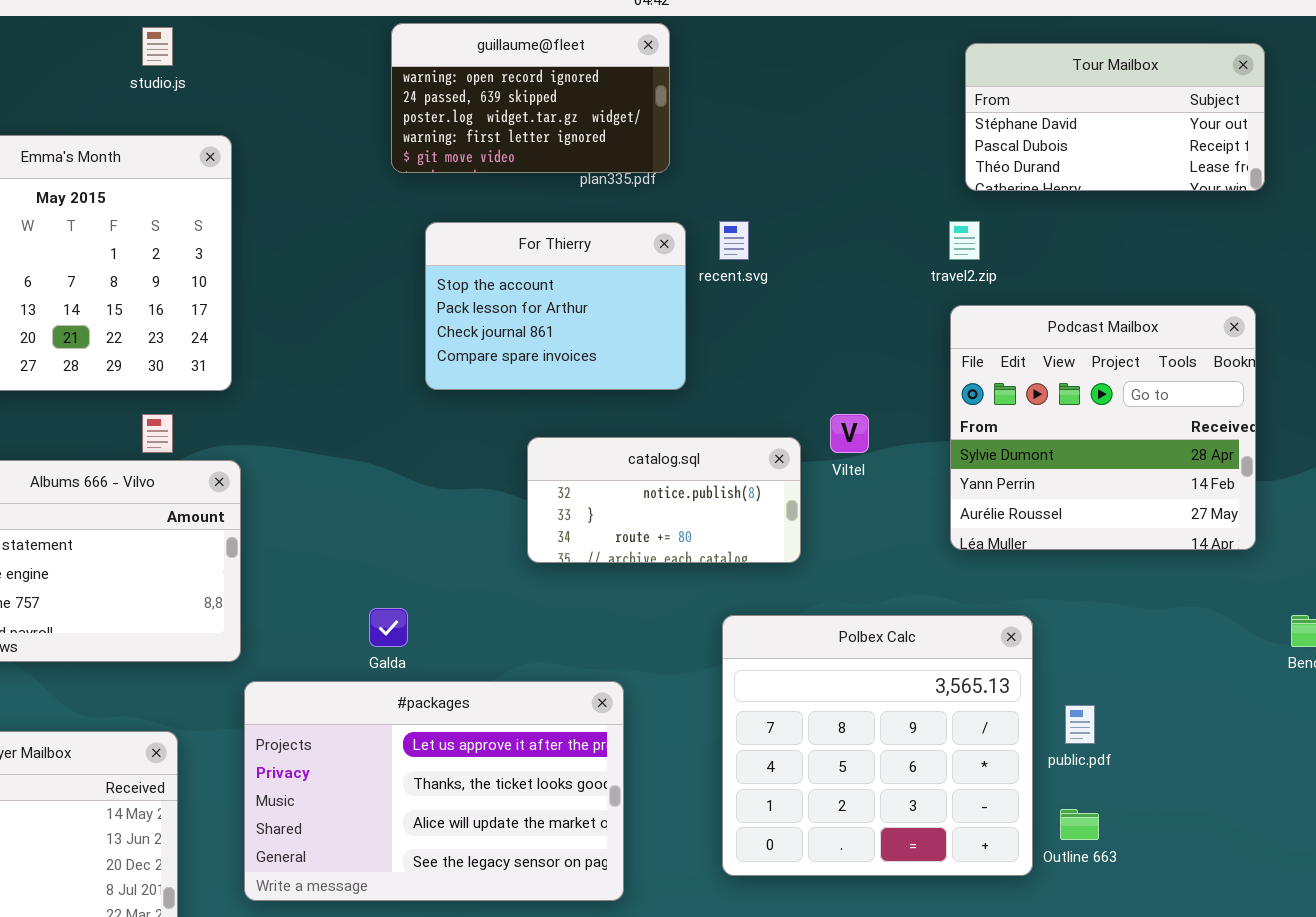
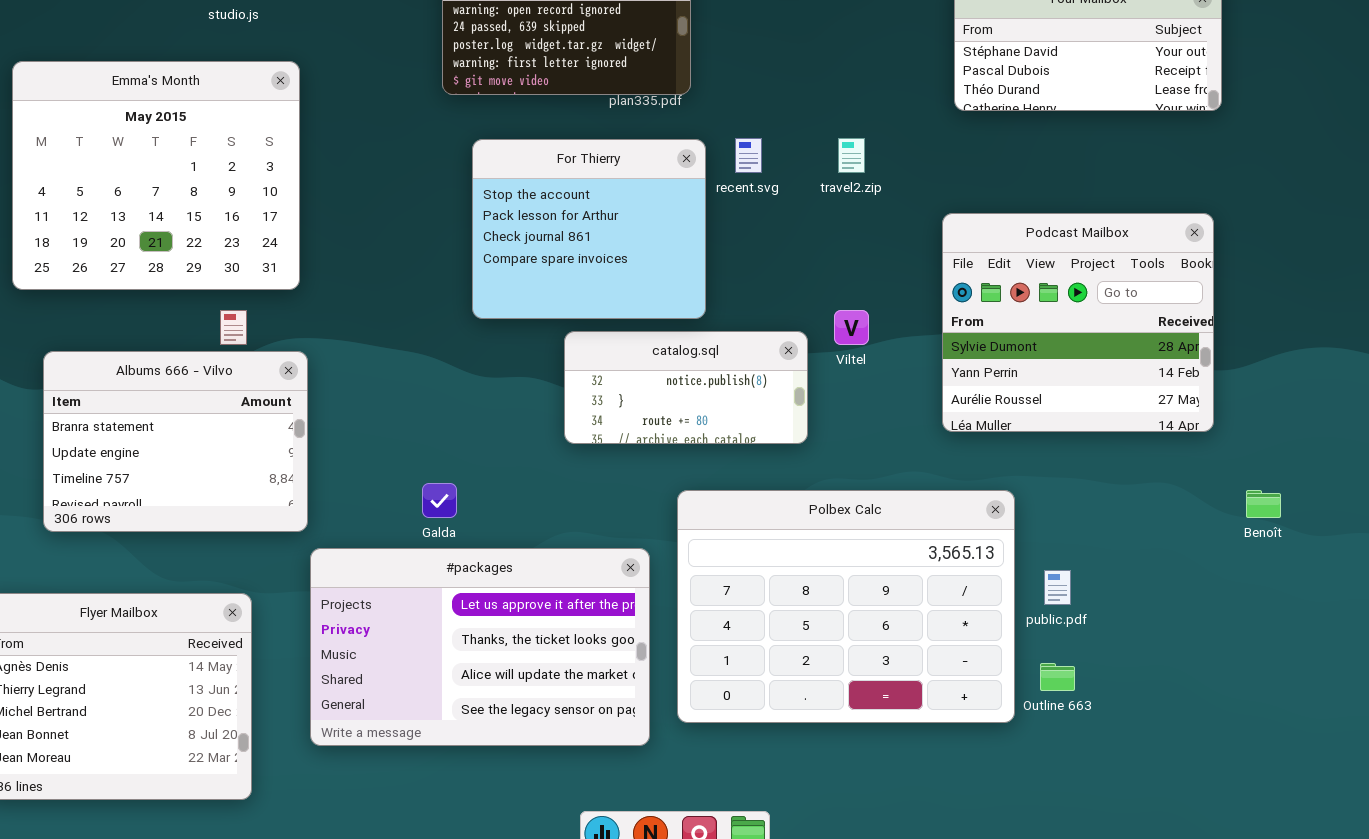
travel2.zip: [949,221,980,260] -> [838,138,865,173], moved
For Thierry: [425,222,686,390] -> [472,139,706,319], resized
Polbex Calc: [722,615,1033,876] -> [677,490,1015,723], resized

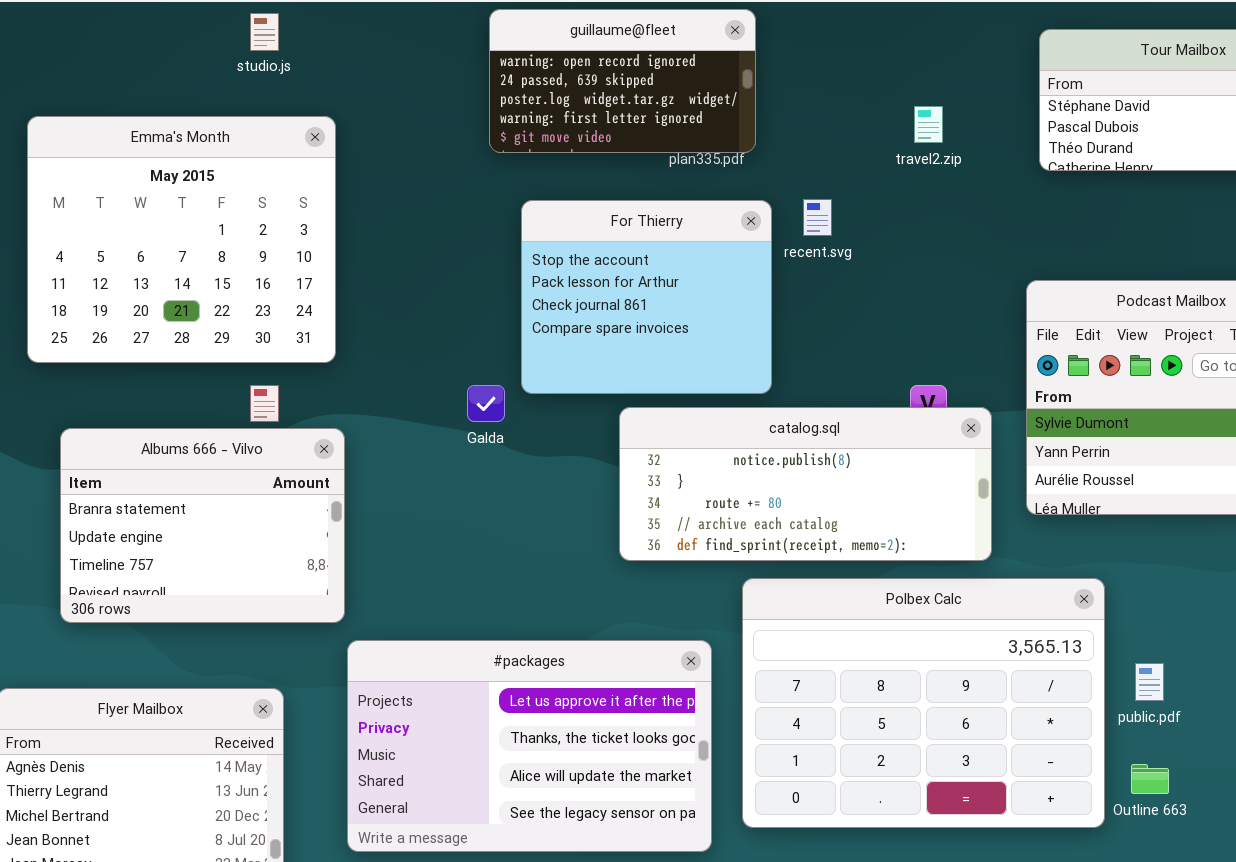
travel2.zip: [838,138,865,173] -> [914,106,943,143], moved
catalog.sql: [564,331,808,444] -> [619,407,992,561], resized
Galda: [422,483,457,518] -> [467,385,505,422], moved

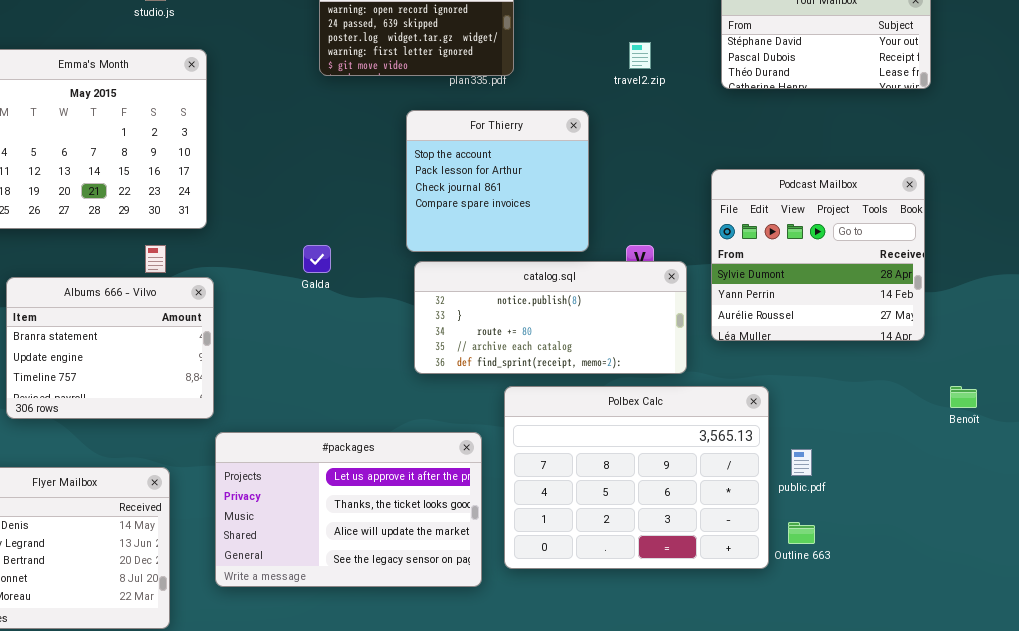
For Thierry: [521,200,772,394] -> [406,110,589,252], moved

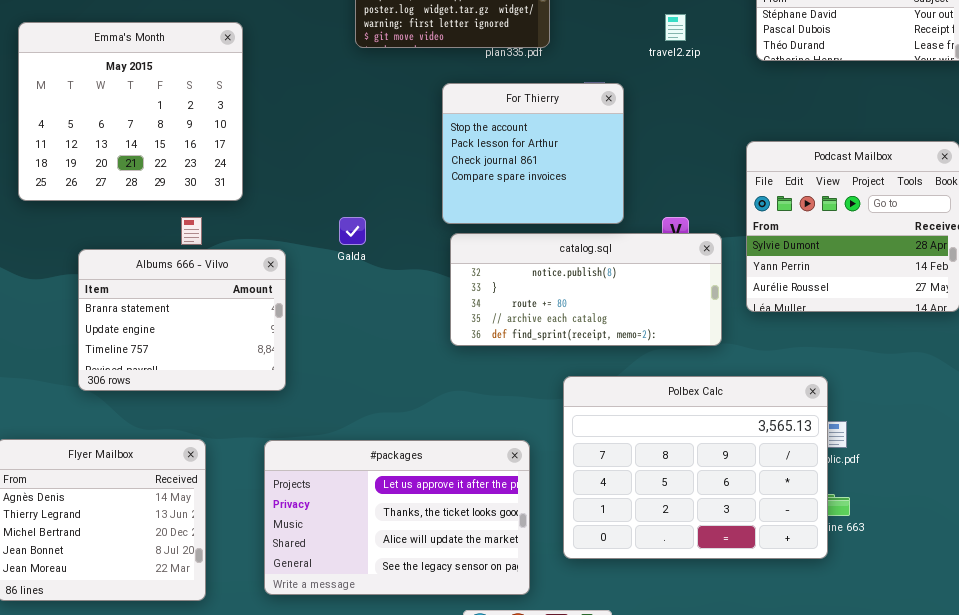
Albums 666 - Vilvo: [6,277,214,419] -> [78,249,286,391], moved
Polbex Calc: [504,386,769,569] -> [563,376,828,559], moved
#packages: [215,432,482,587] -> [264,440,530,595], moved

